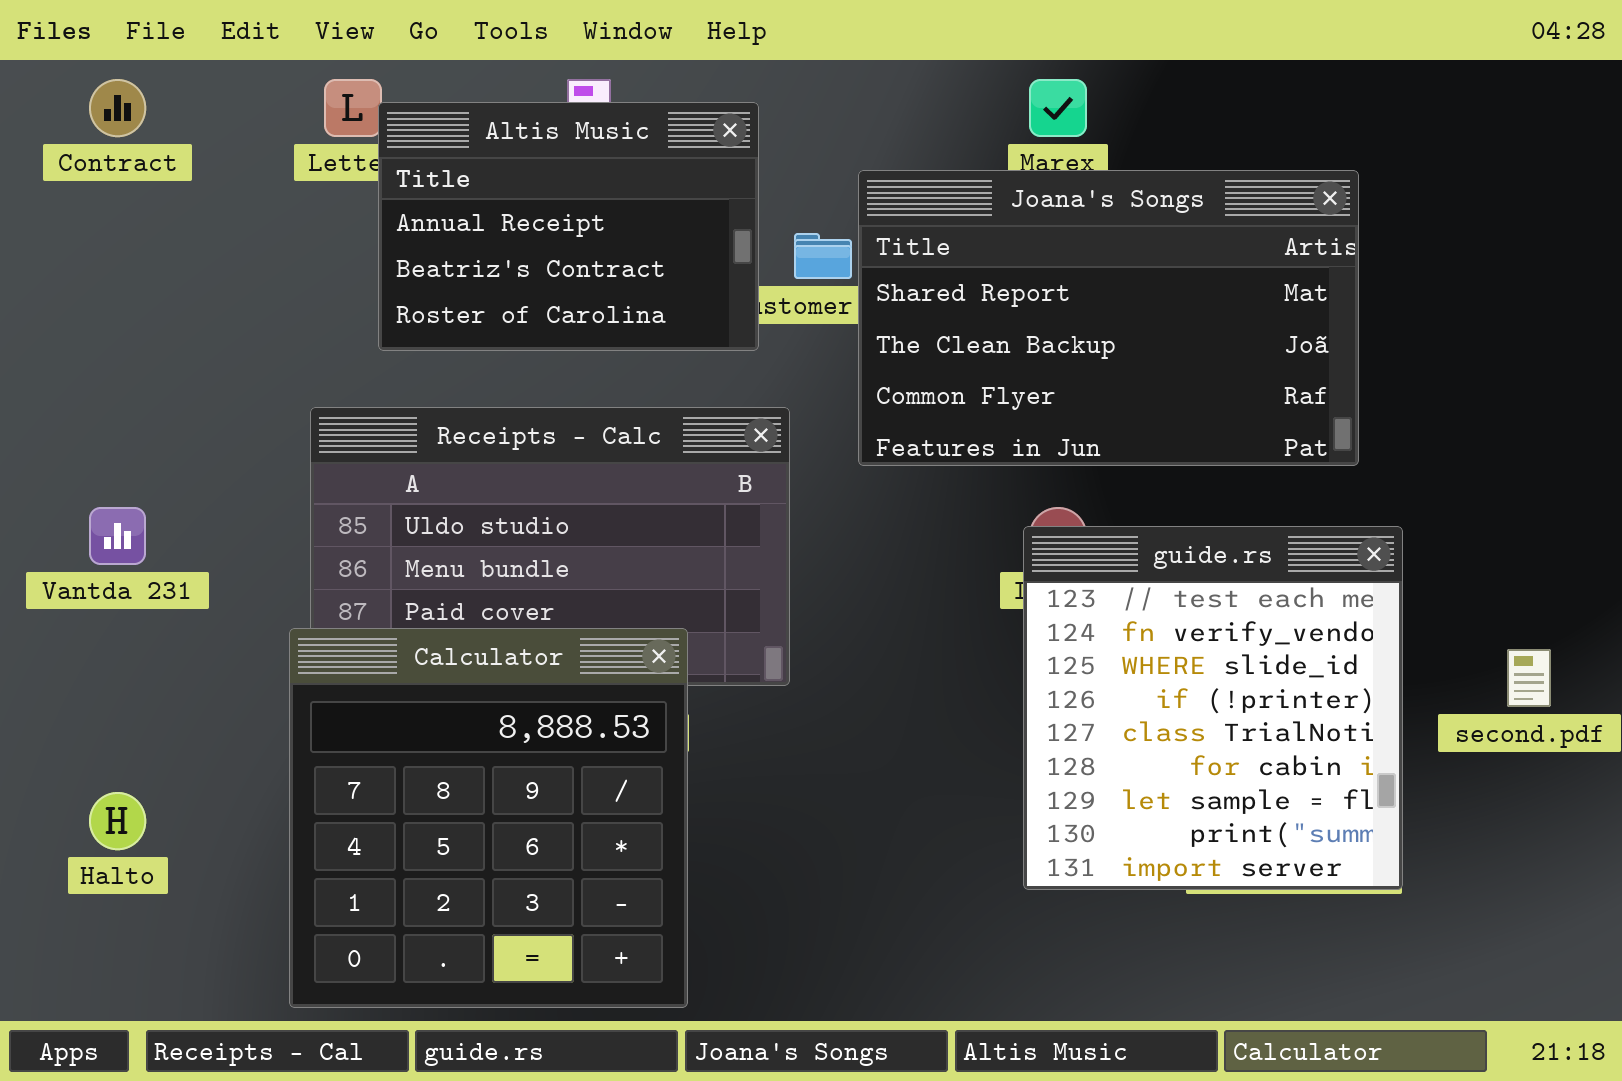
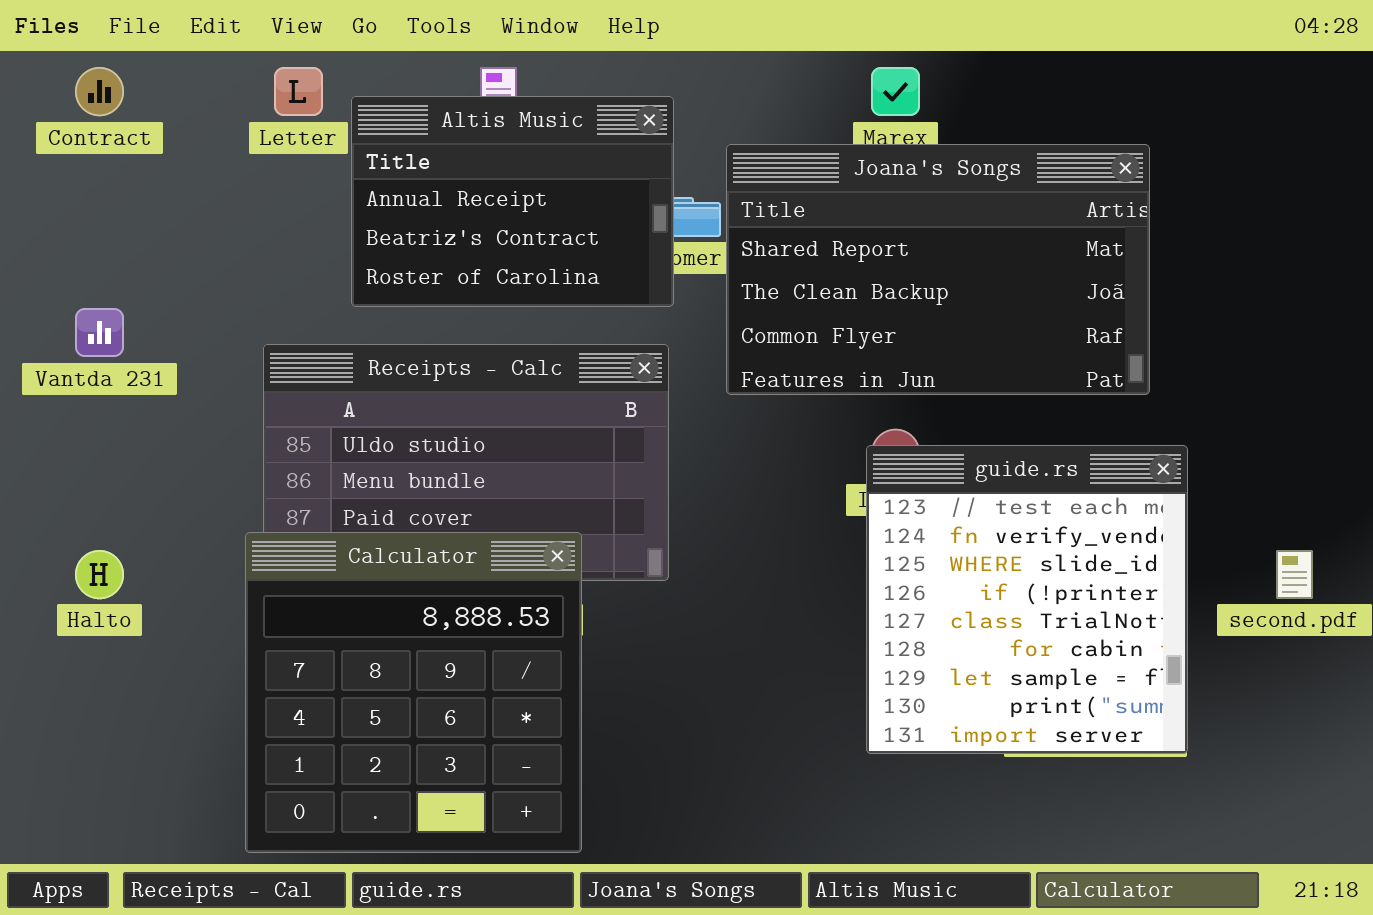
Altis Music: [378,102,759,351] -> [351,96,674,307], moved
Vantda 231: [89,507,146,565] -> [75,308,124,357], moved
Halto: [89,792,146,850] -> [75,550,124,599], moved

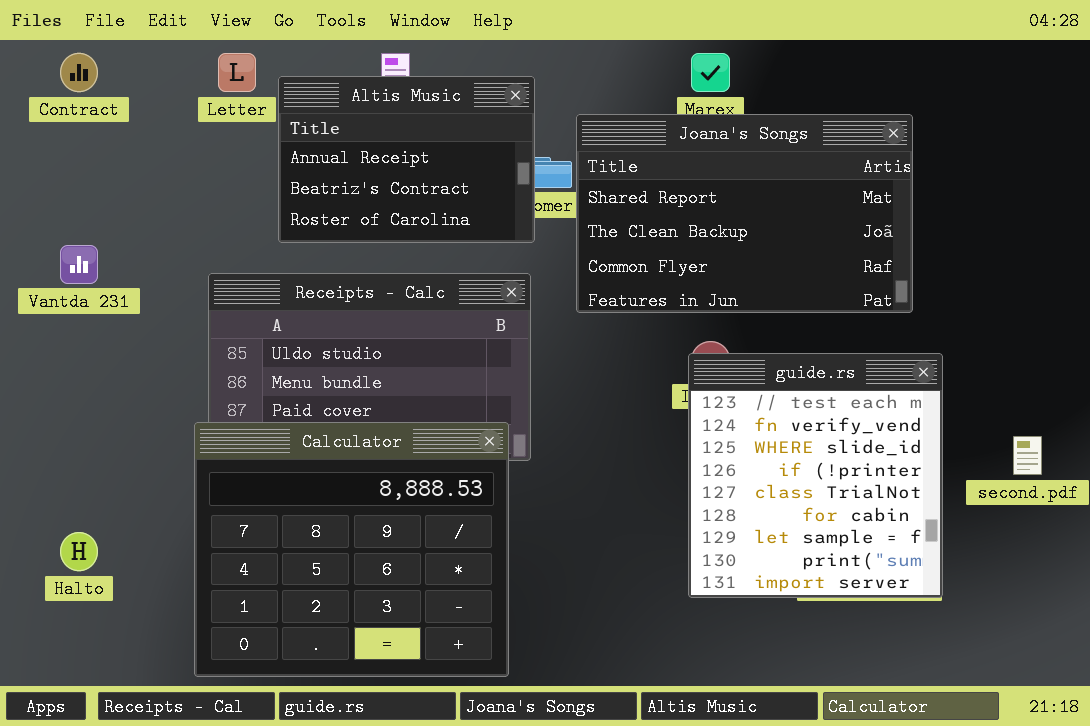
Calculator: [245,532,582,853] -> [194,422,509,677], resized
Halto: [75,550,124,599] -> [60,532,98,571], moved

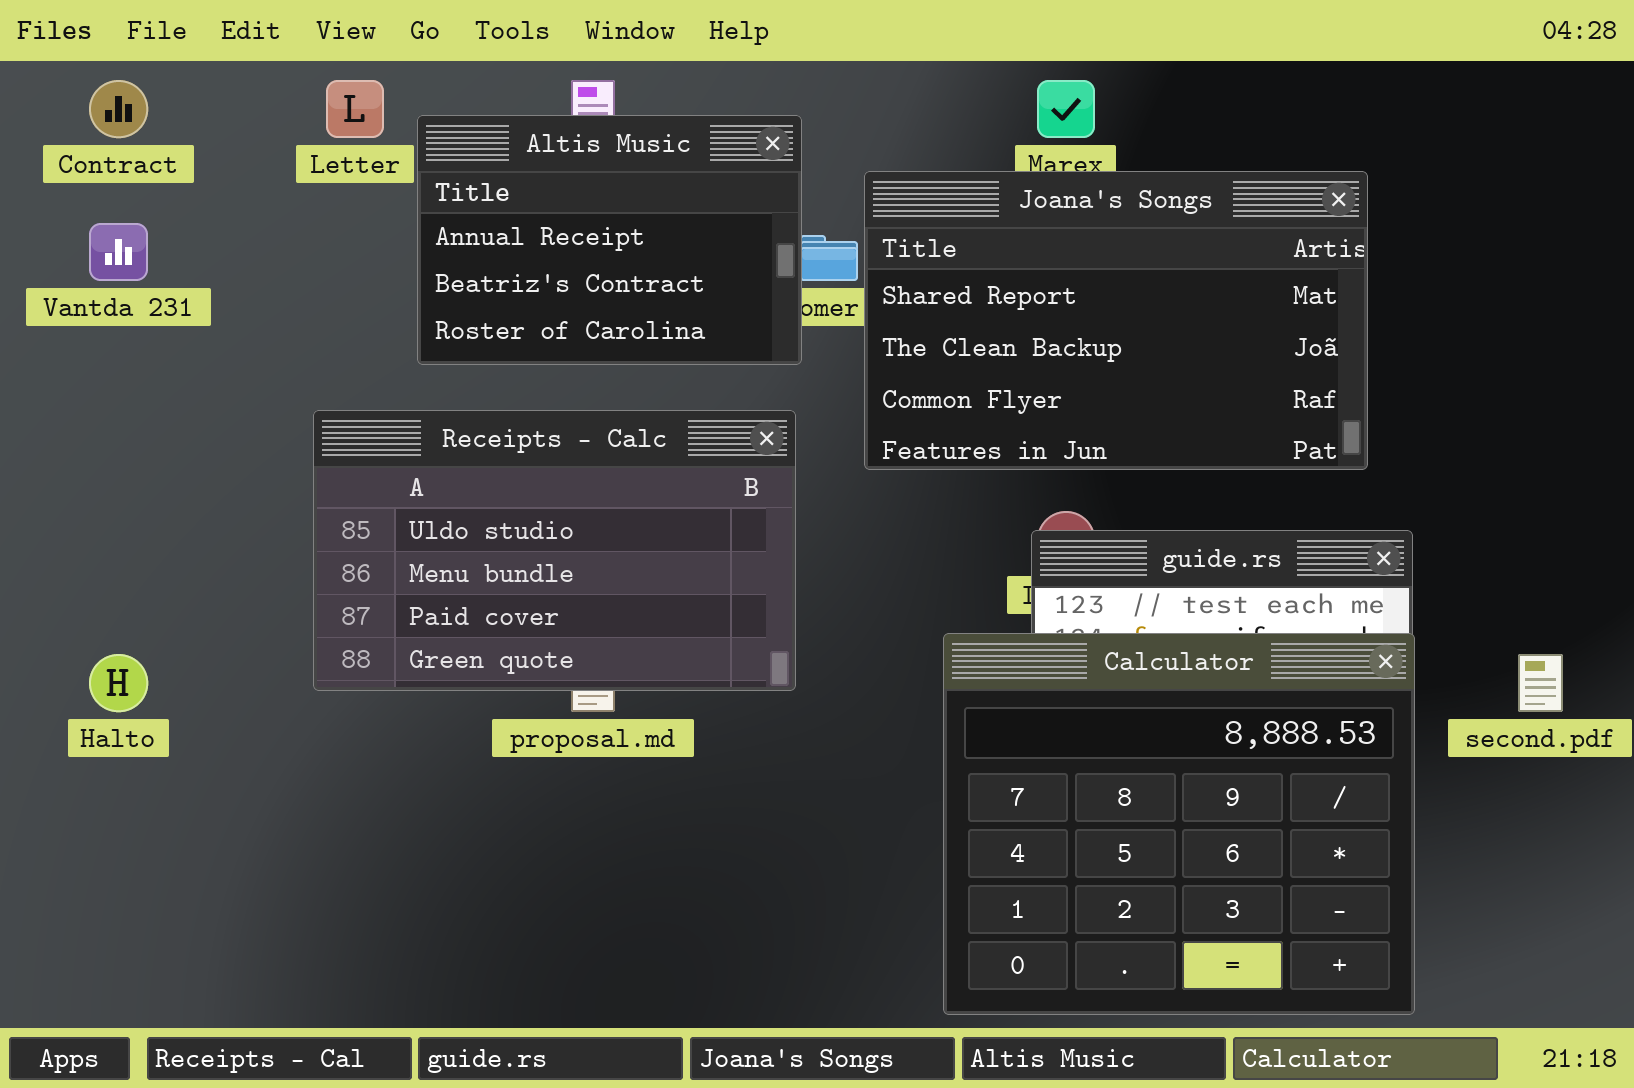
Vantda 231: [60,245,98,284] -> [89,223,148,281], moved
Calculator: [194,422,509,677] -> [943,633,1415,1015], moved
Halto: [60,532,98,571] -> [89,654,148,712], moved

